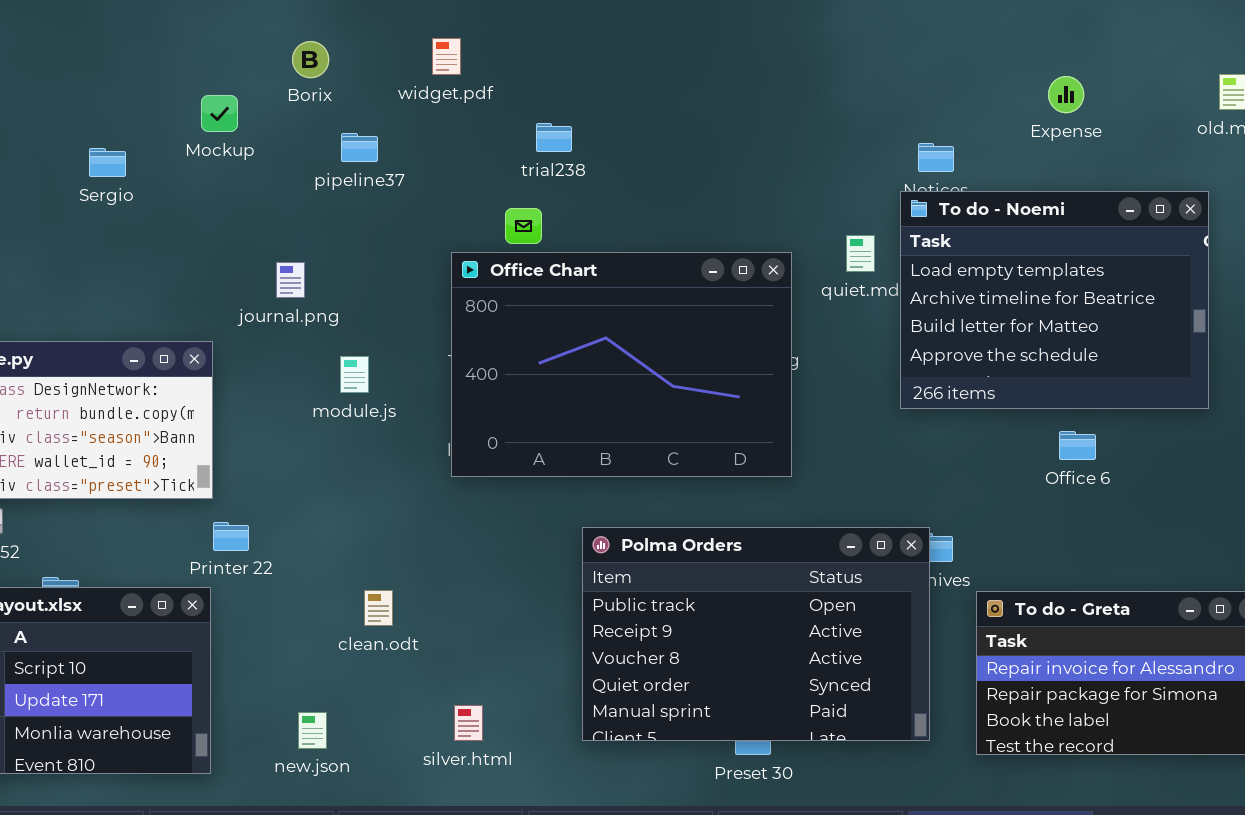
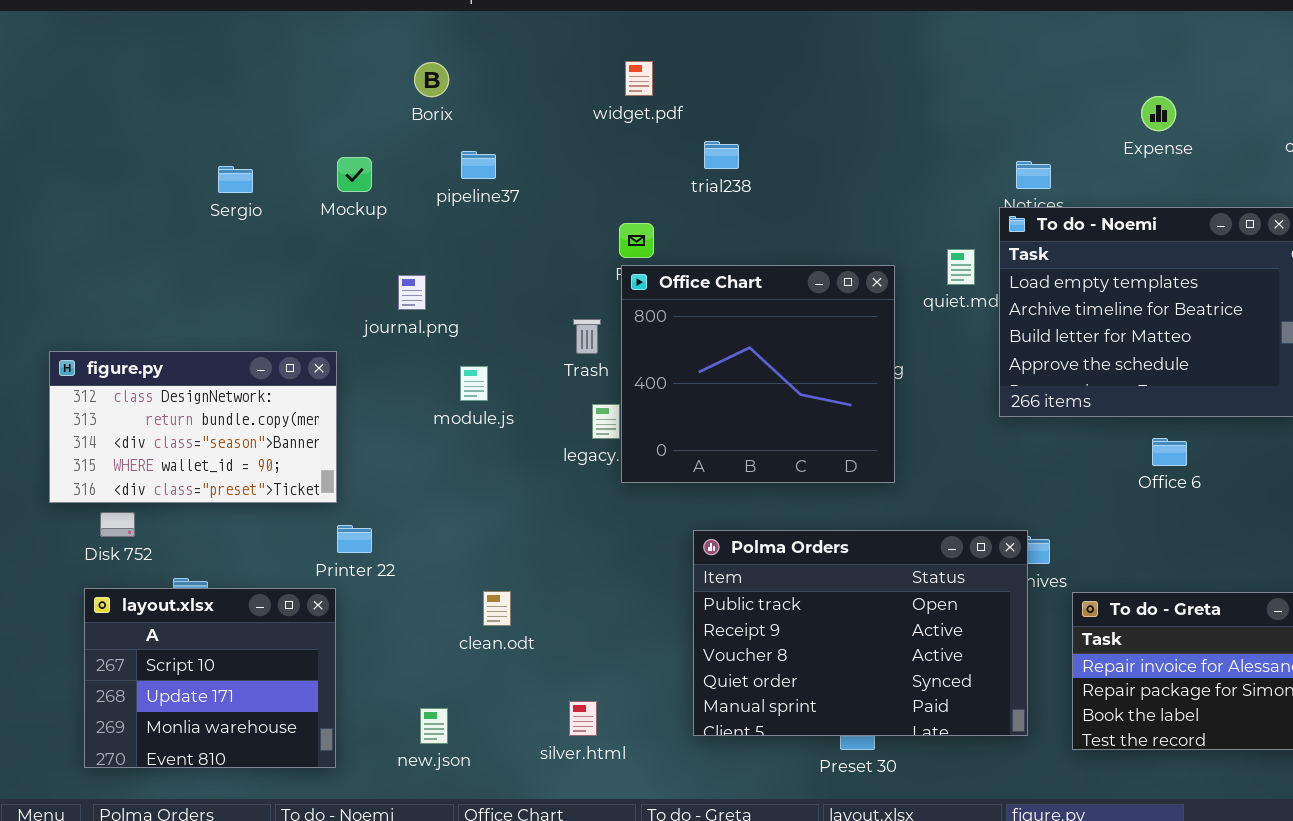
widget.pdf: [432,38,461,75] -> [625,61,653,96], moved
Mockup: [201,95,238,132] -> [337,157,372,192], moved
trial238: [536,123,572,152] -> [704,141,739,169], moved
Office Chart: [451,252,792,477] -> [621,265,895,483], resized

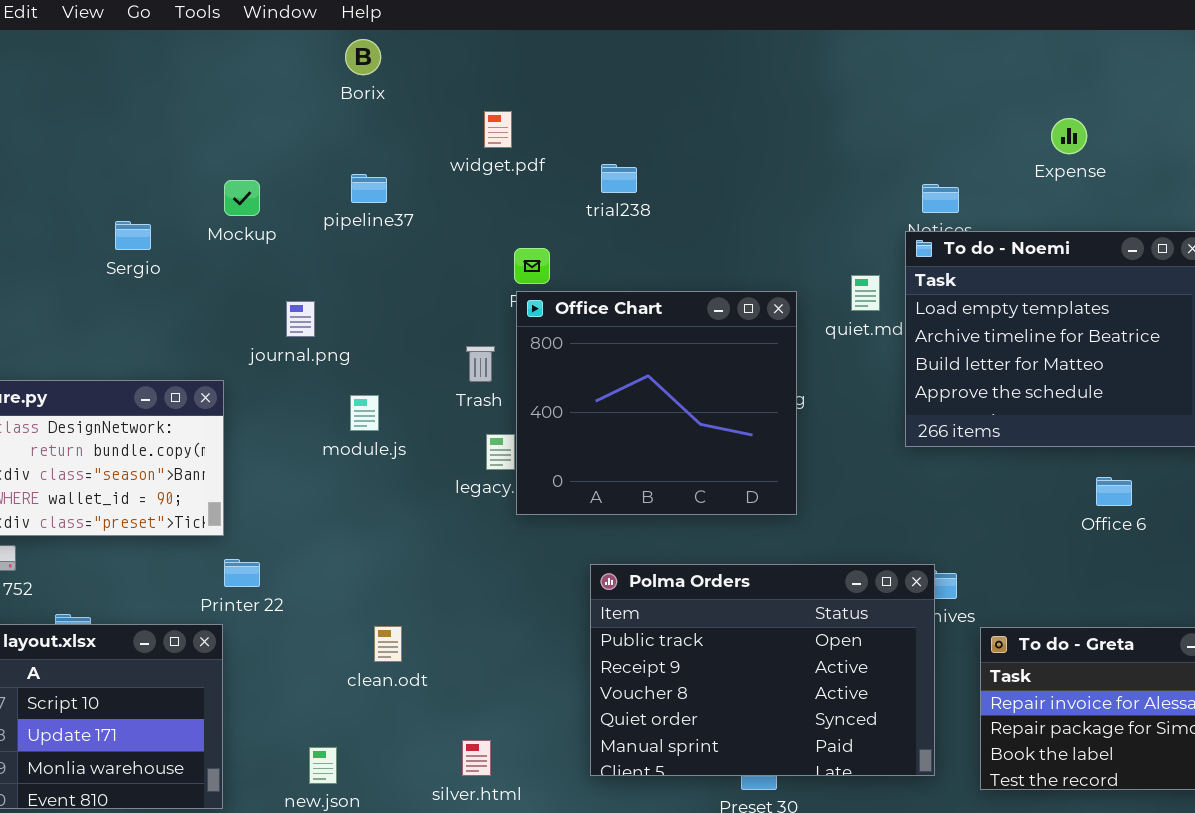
widget.pdf: [625,61,653,96] -> [484,111,512,148], moved
Borix: [414,62,449,97] -> [345,39,381,75], moved
Sergio: [218,166,253,193] -> [115,221,151,250], moved
Office 6: [1152,438,1187,466] -> [1096,477,1132,506], moved

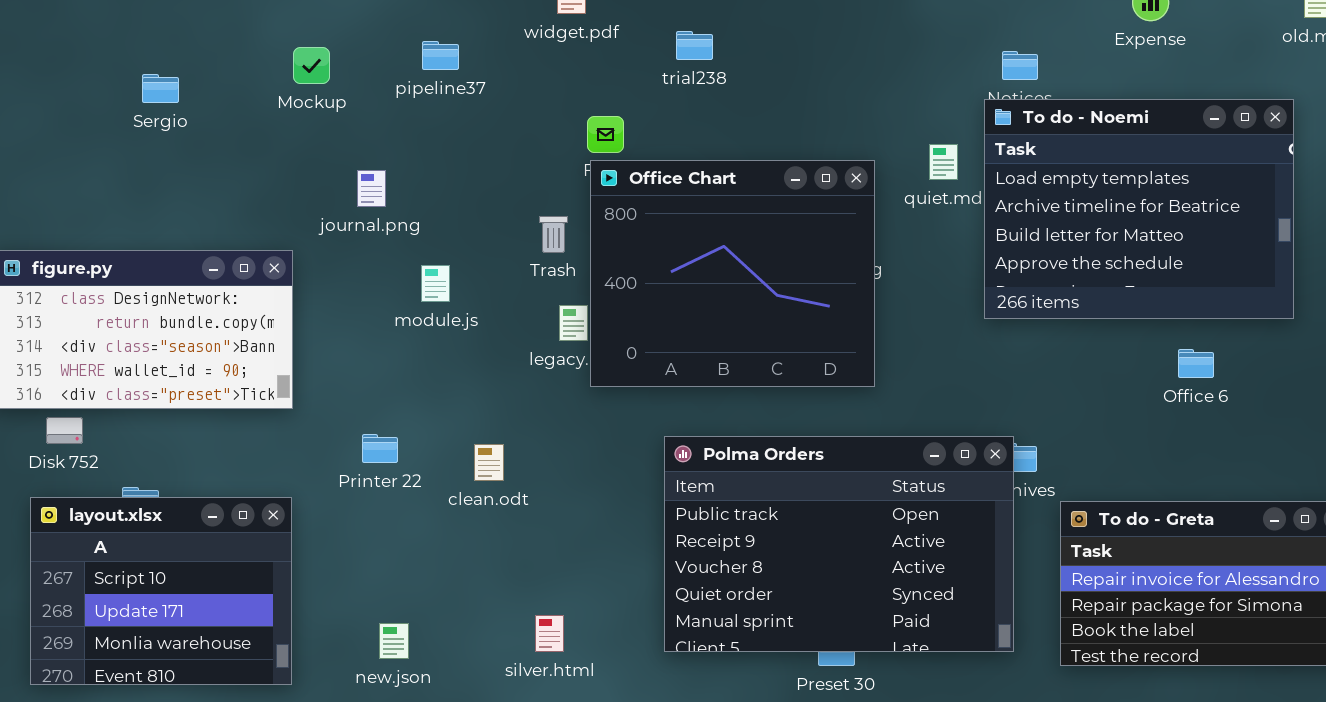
Sergio: [115,221,151,250] -> [142,74,179,103], moved
Printer 22: [224,559,260,587] -> [362,434,398,463], moved
clean.odt: [374,626,402,662] -> [474,444,504,481], moved

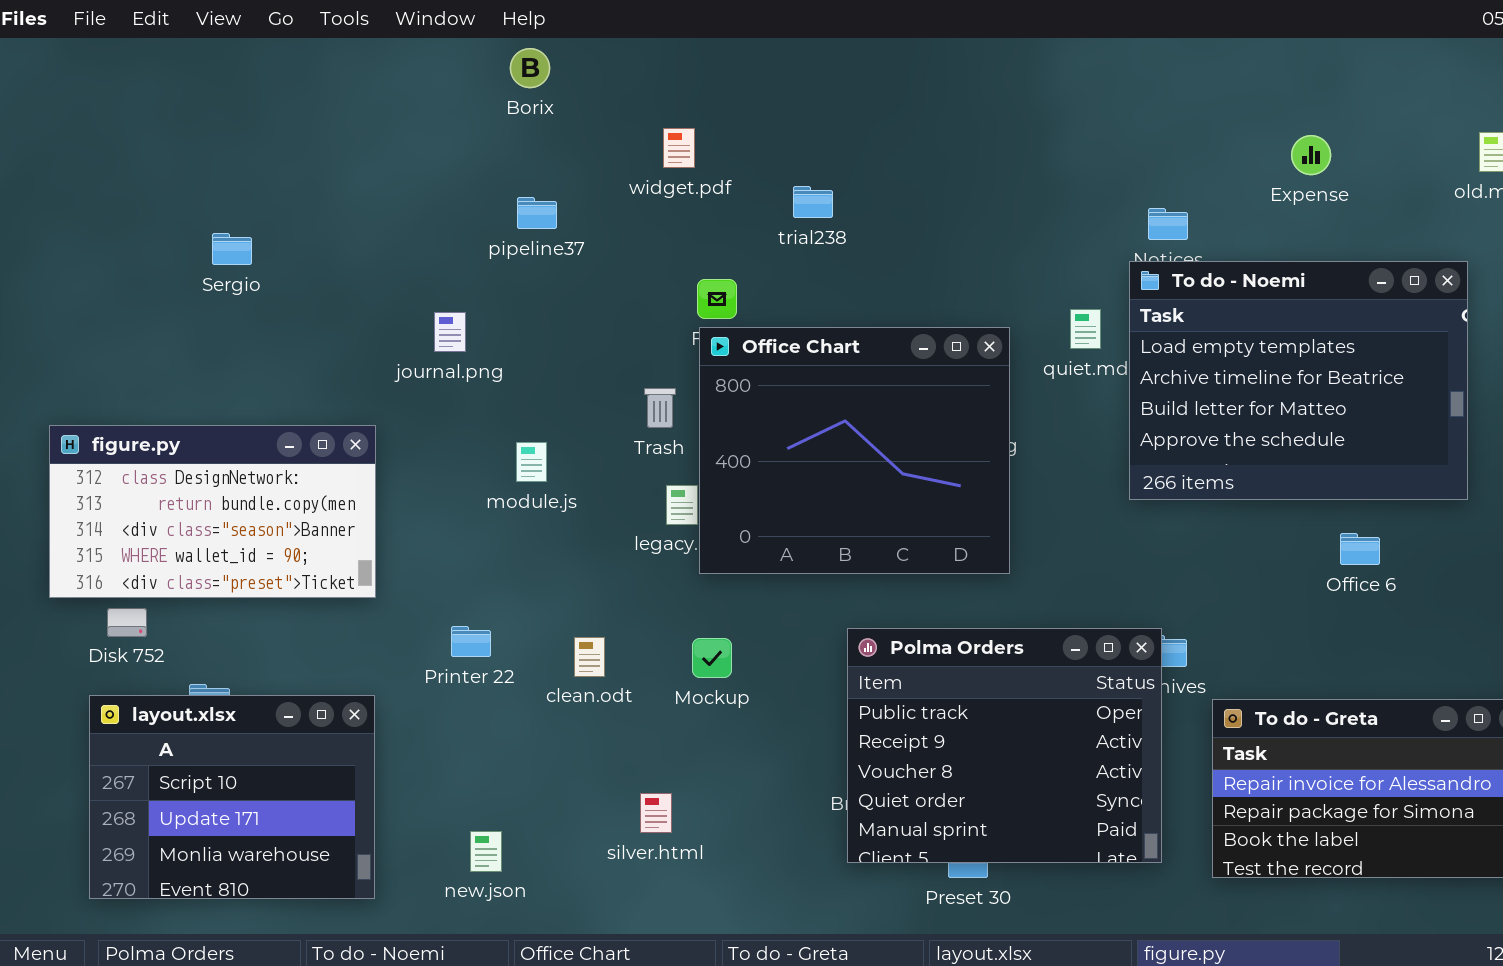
Mockup: [293,47,330,84] -> [692,638,732,678], moved
journal.png: [357,170,386,207] -> [434,312,466,352], moved
Polma Orders: [664,436,1014,652] -> [847,628,1162,863], resized
silver.html: [535,615,564,652] -> [640,793,672,833], moved

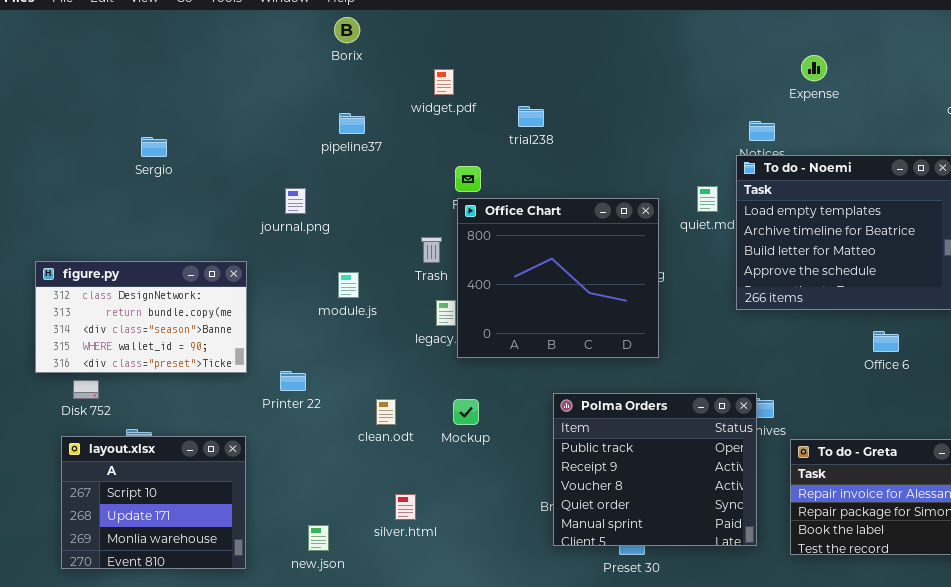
Expense: [1291,135,1331,175] -> [801,55,827,81], moved
Printer 22: [451,626,491,657] -> [280,371,306,391], moved
silver.html: [640,793,672,833] -> [395,494,416,520], moved

